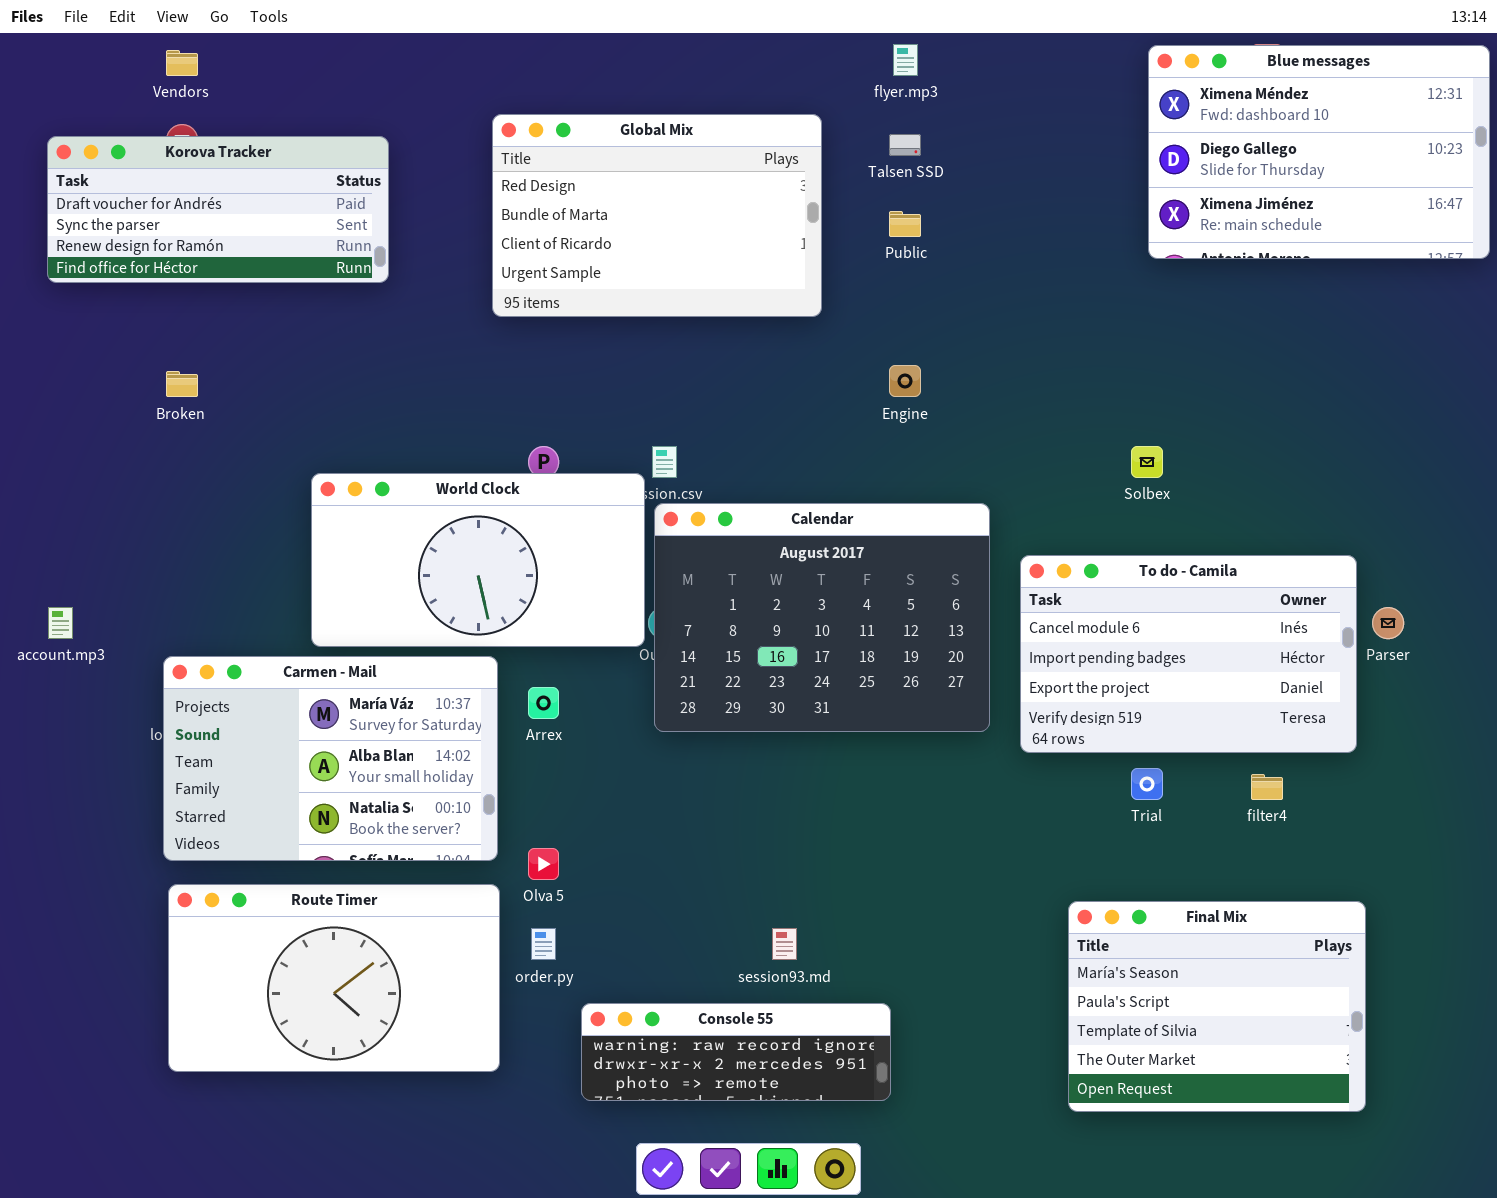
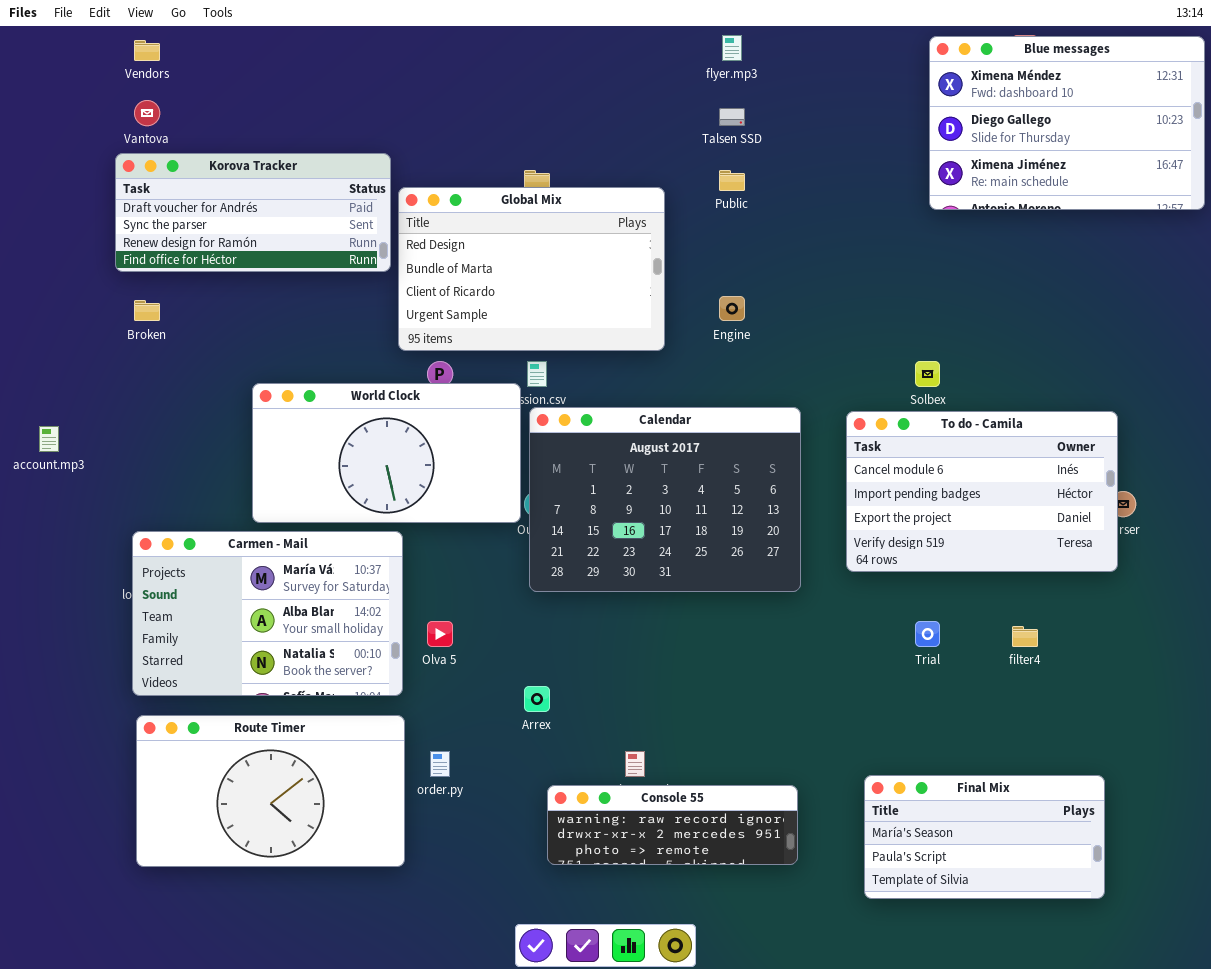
Global Mix: [492,114,822,317] -> [398,187,665,351], moved
Korova Tracker: [47,136,389,283] -> [115,153,391,272], moved
To do - Camila: [1020,555,1357,753] -> [846,411,1118,572], moved
account.mp3: [48,607,73,639] -> [39,426,59,452], moved
Arrex: [528,687,559,719] -> [524,686,550,712], moved
Olva 5: [528,848,559,880] -> [427,621,453,647], moved
Final Mix: [1068,901,1366,1112] -> [864,775,1105,899], resized
Console 55: [581,1003,891,1101] -> [547,785,798,865], moved

